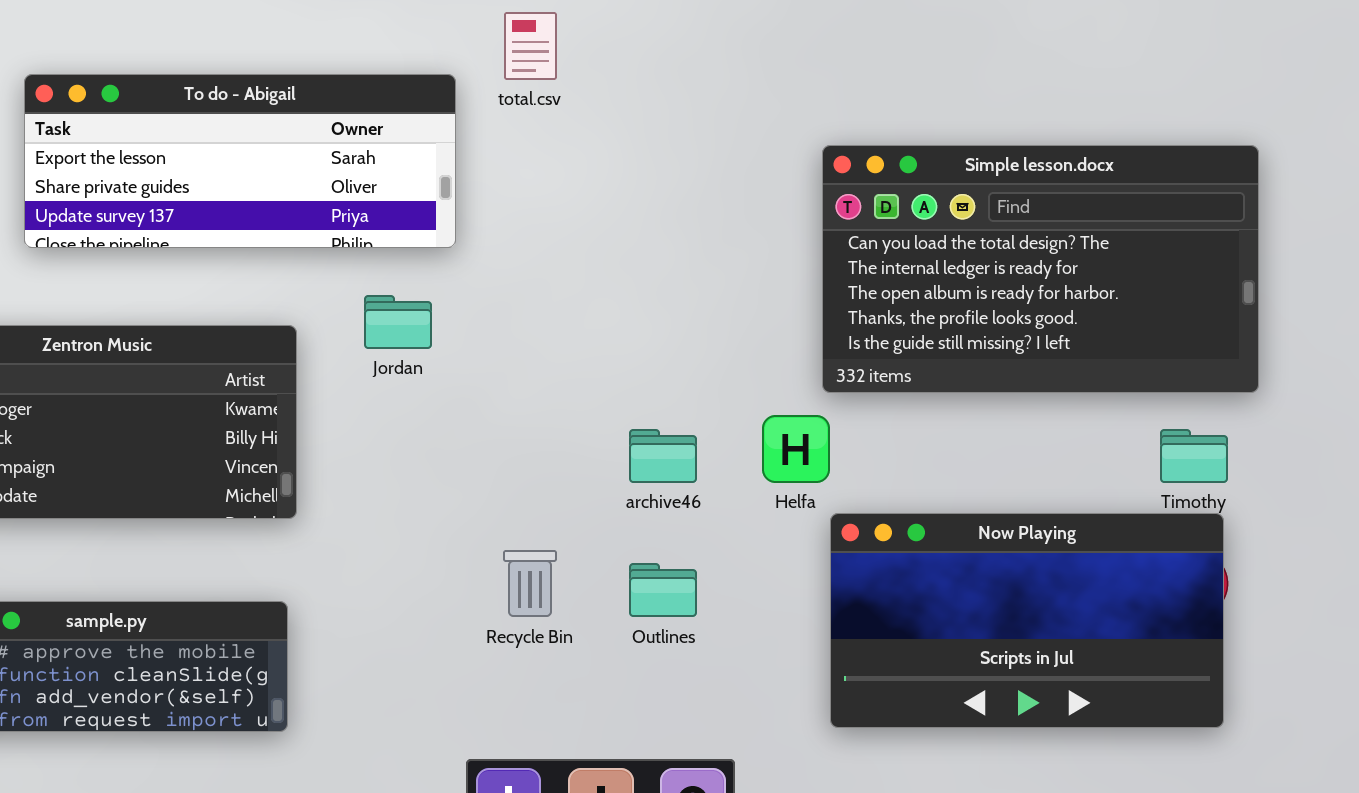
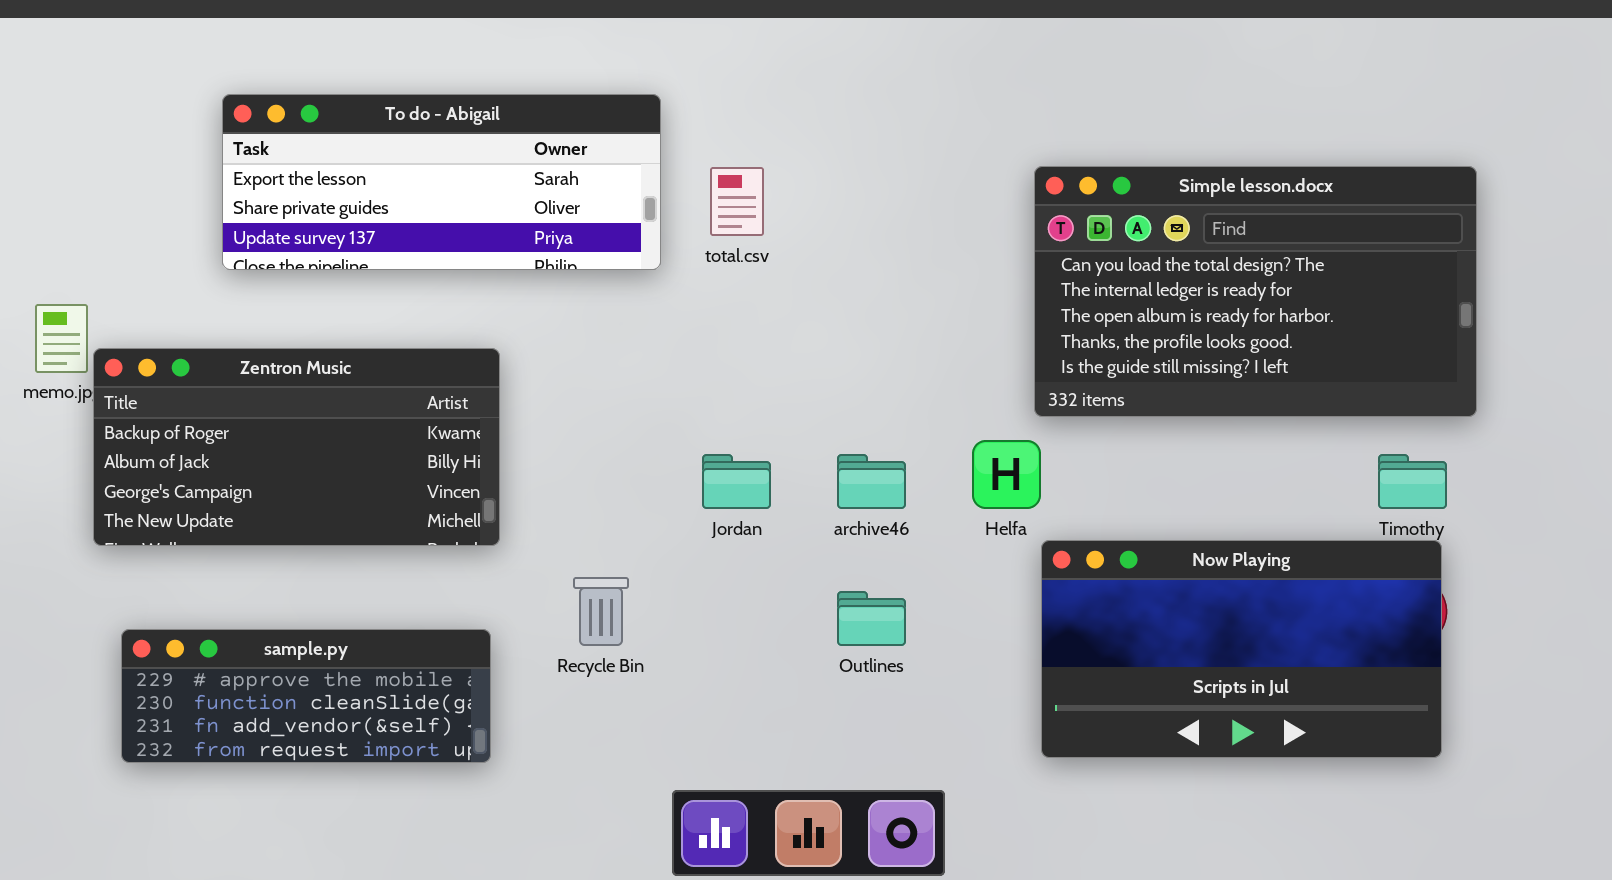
total.csv: [504,12,557,80] -> [710,167,764,236], moved
Jordan: [364,295,432,349] -> [702,454,771,509], moved
Recycle Bin: [503,550,557,617] -> [573,577,629,646], moved

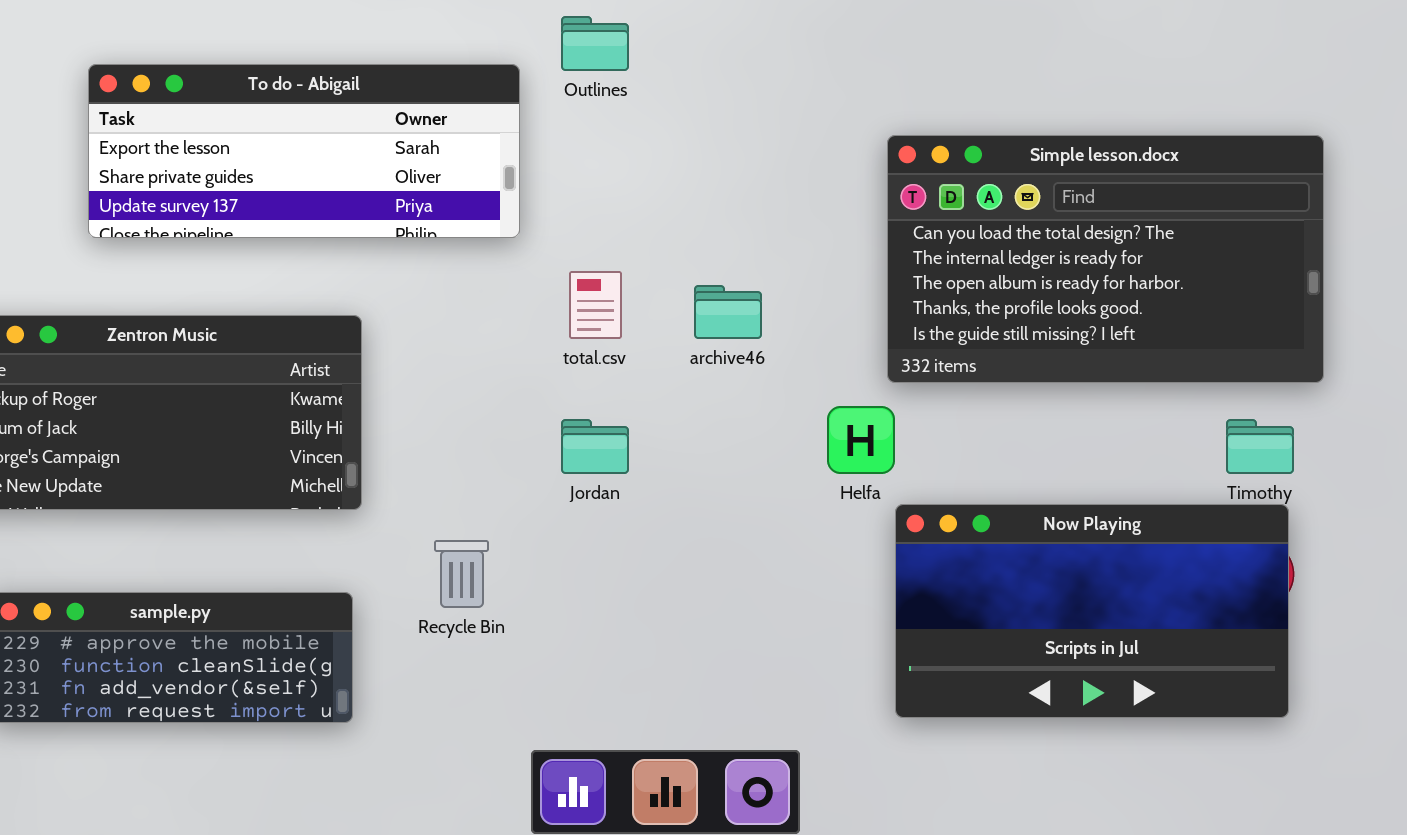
total.csv: [710,167,764,236] -> [569,271,622,339], moved
archive46: [837,454,906,509] -> [694,285,762,339], moved
Outlines: [837,591,906,646] -> [561,16,629,71], moved

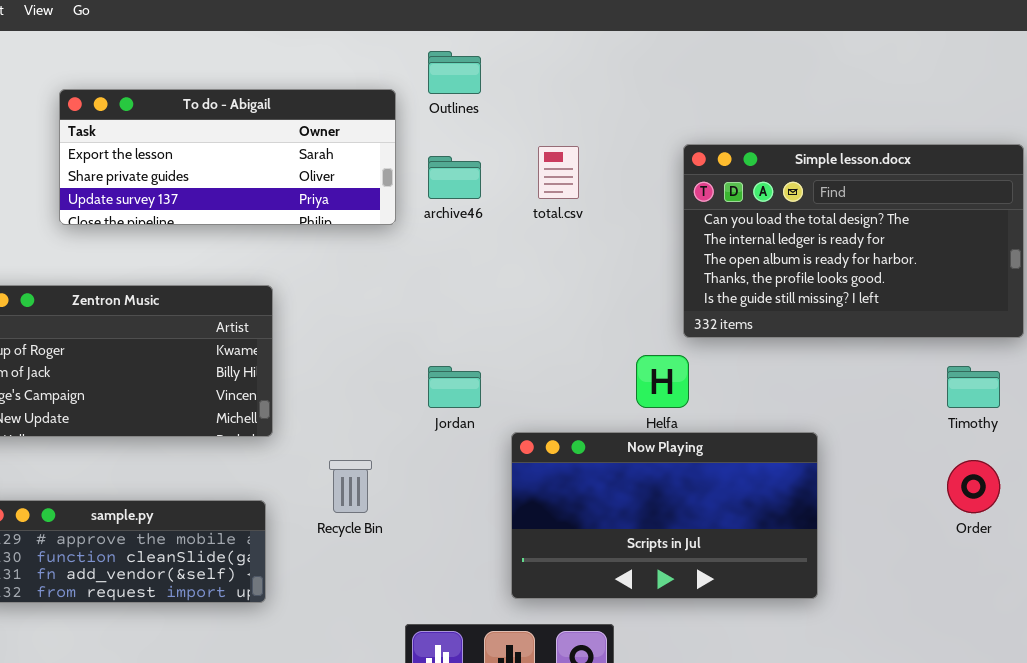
total.csv: [569,271,622,339] -> [538,146,579,199], moved
archive46: [694,285,762,339] -> [428,156,481,199], moved
Now Playing: [895,504,1289,718] -> [511,432,818,599], moved

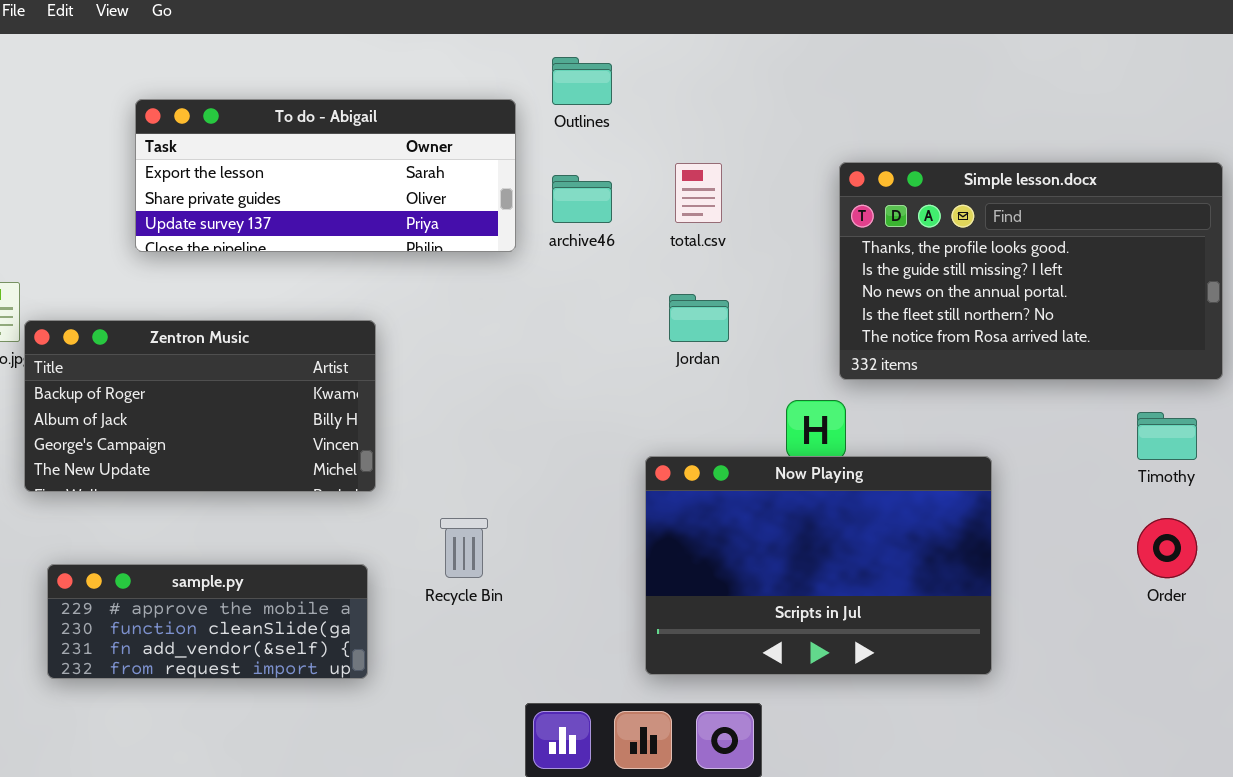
Simple lesson.docx: [683,144,1024,338] -> [839,162,1223,380], scrolled down 3 rows
Jordan: [428,366,481,408] -> [669,294,729,342], moved
Now Playing: [511,432,818,599] -> [645,456,992,675], resized

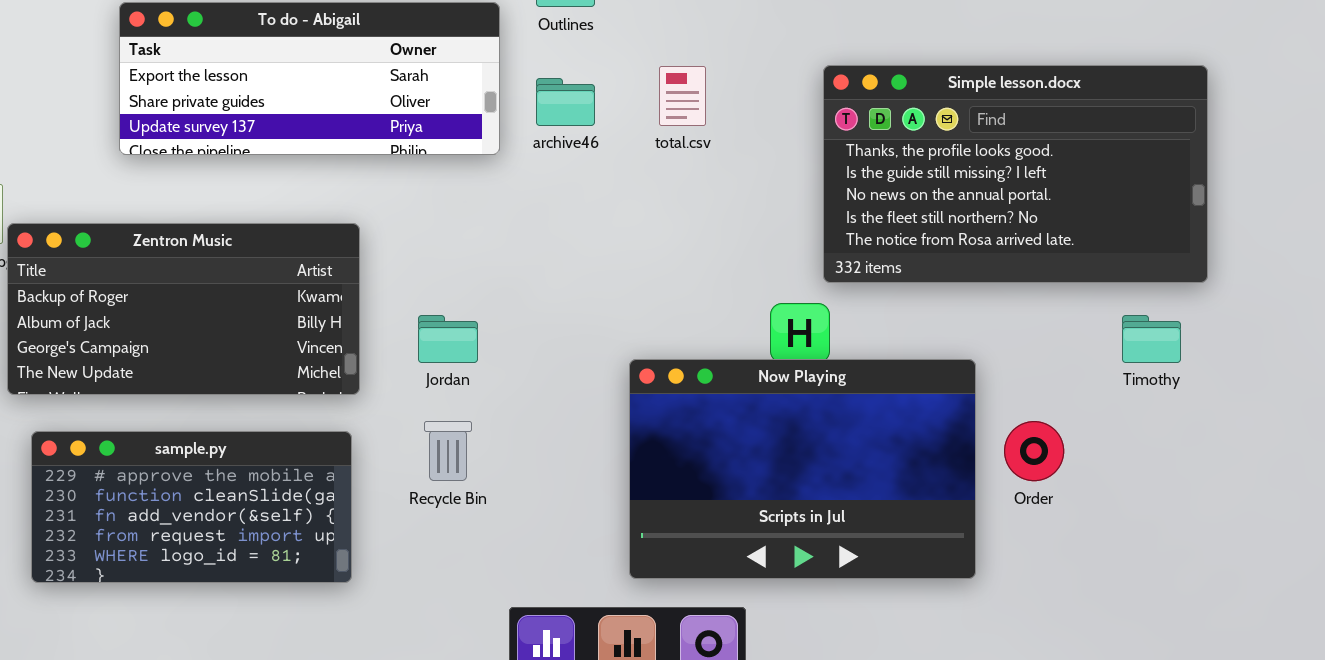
Jordan: [669,294,729,342] -> [418,315,478,363], moved
Order: [1137,518,1197,578] -> [1004,421,1064,481], moved
sample.py: [47,564,368,679] -> [31,431,352,583], resized

